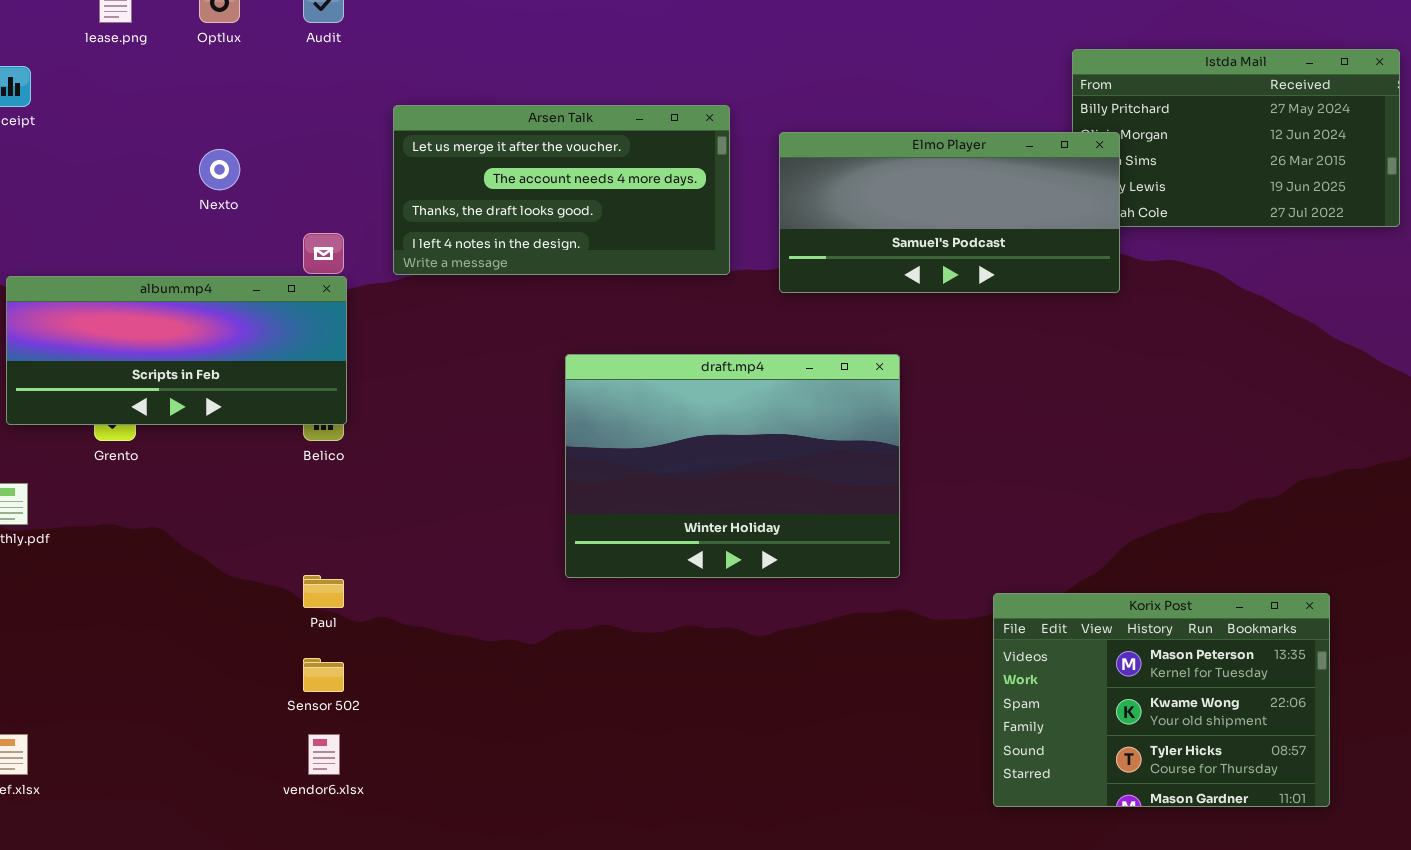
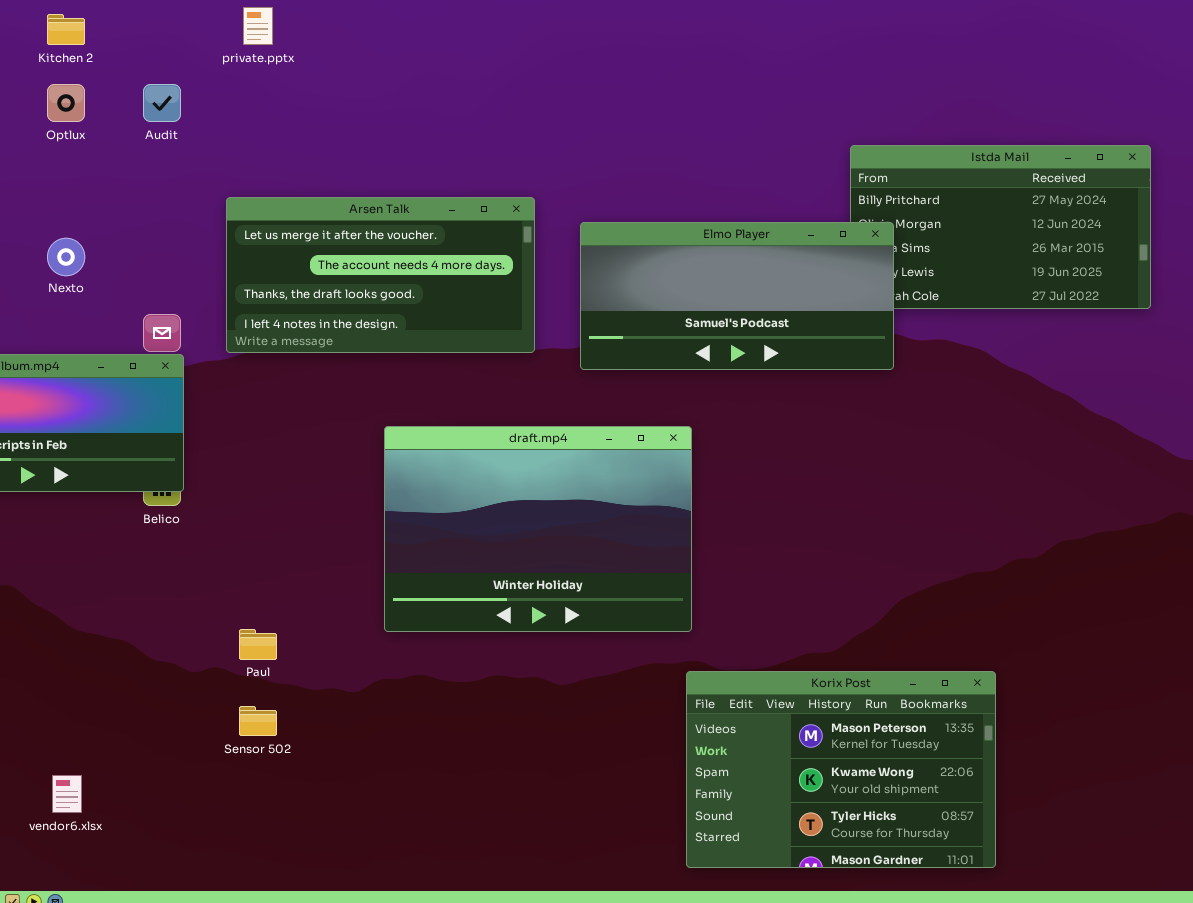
Paul: [303,575,344,608] -> [239,629,277,660], moved
Korix Post: [993,593,1330,807] -> [686,671,996,868], moved
Sensor 502: [303,658,344,692] -> [239,706,277,736], moved
vendor6.xlsx: [308,734,340,775] -> [52,775,82,813], moved

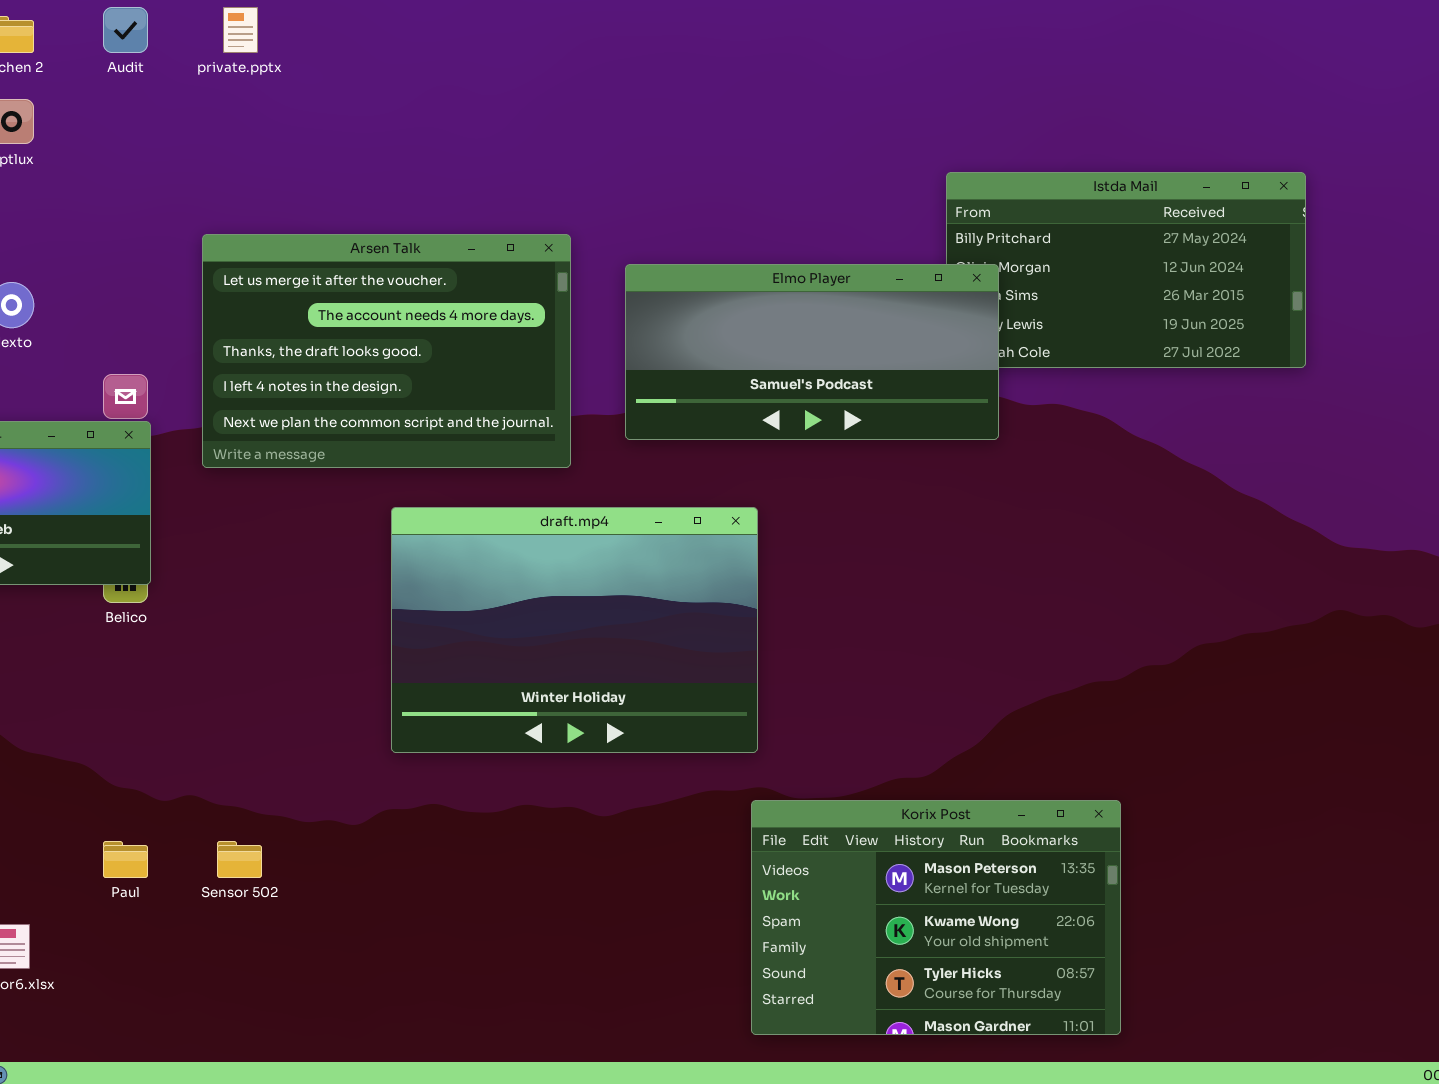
Audit: [143,84,181,122] -> [103,7,148,53], moved
Arsen Talk: [226,197,535,353] -> [202,234,571,468], resized
Paul: [239,629,277,660] -> [103,841,148,878], moved

